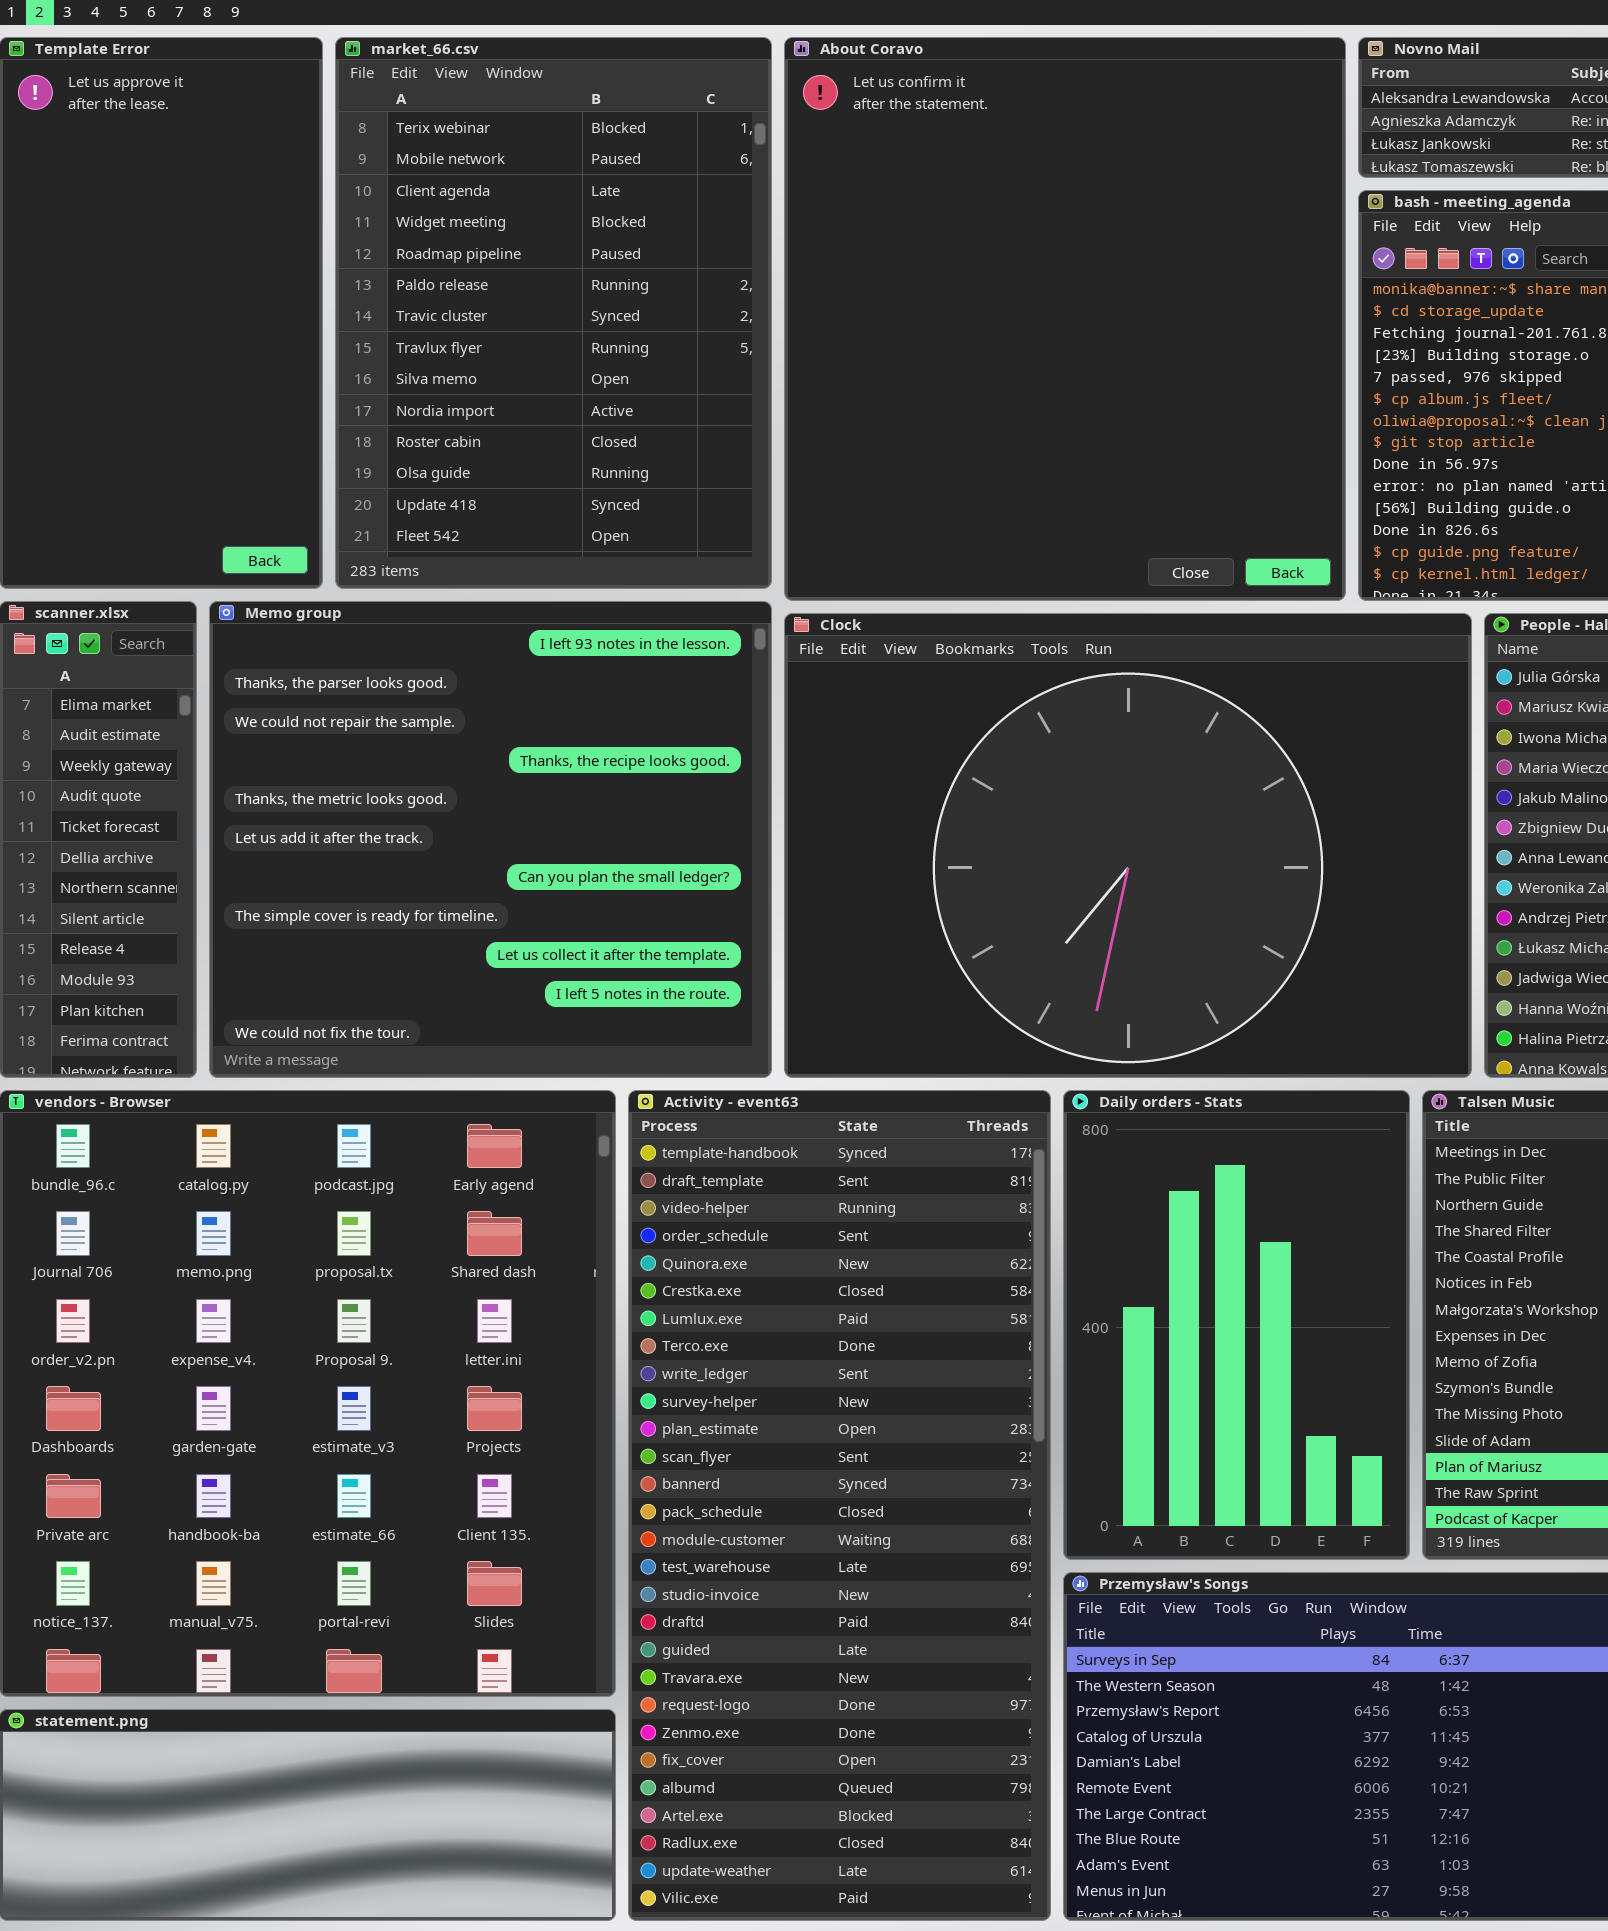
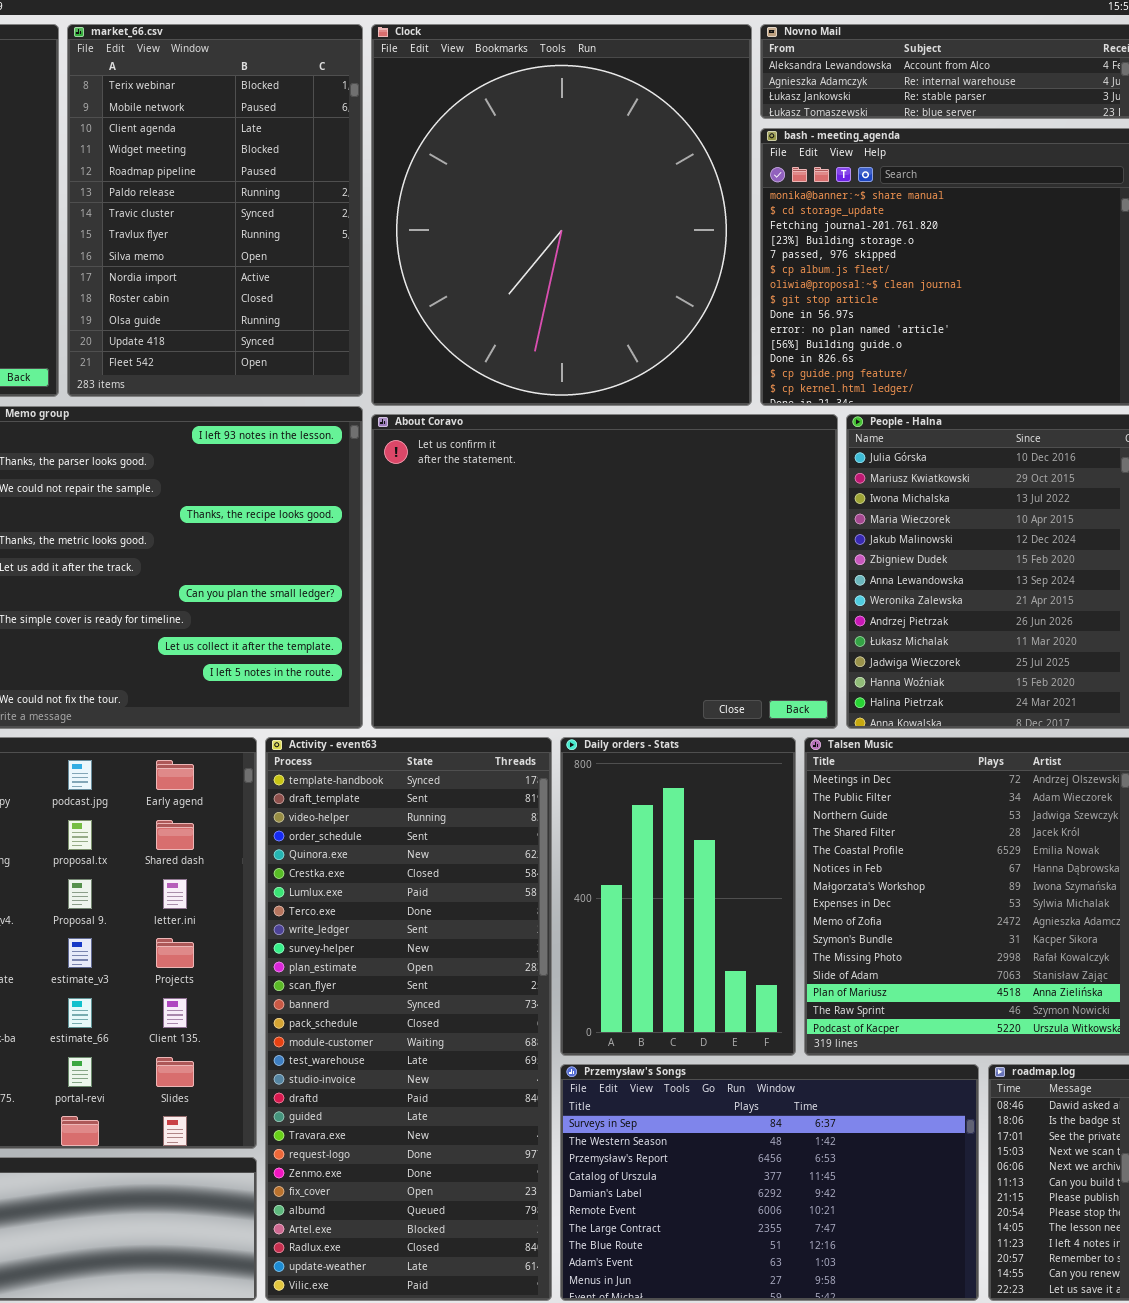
About Coravo: [784,37,1346,601] -> [371,414,838,729], moved, resized
Clock: [784,613,1472,1078] -> [371,24,752,406], moved, resized

